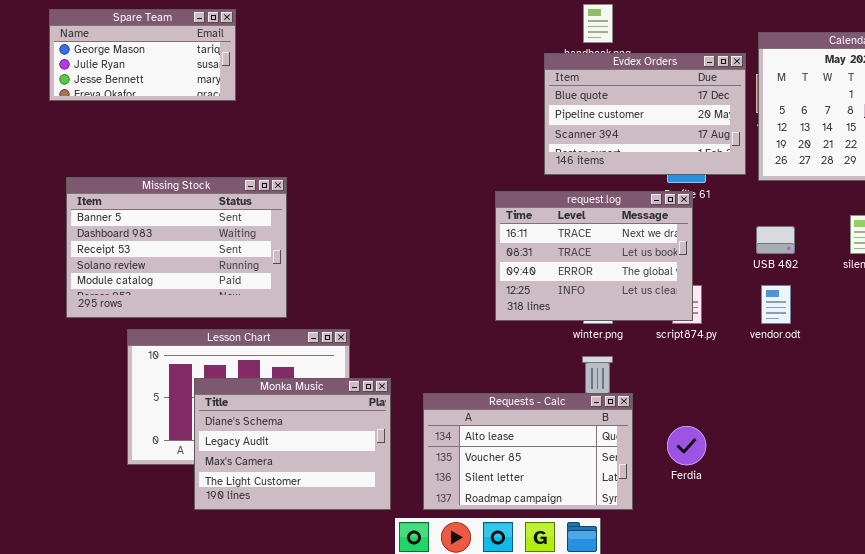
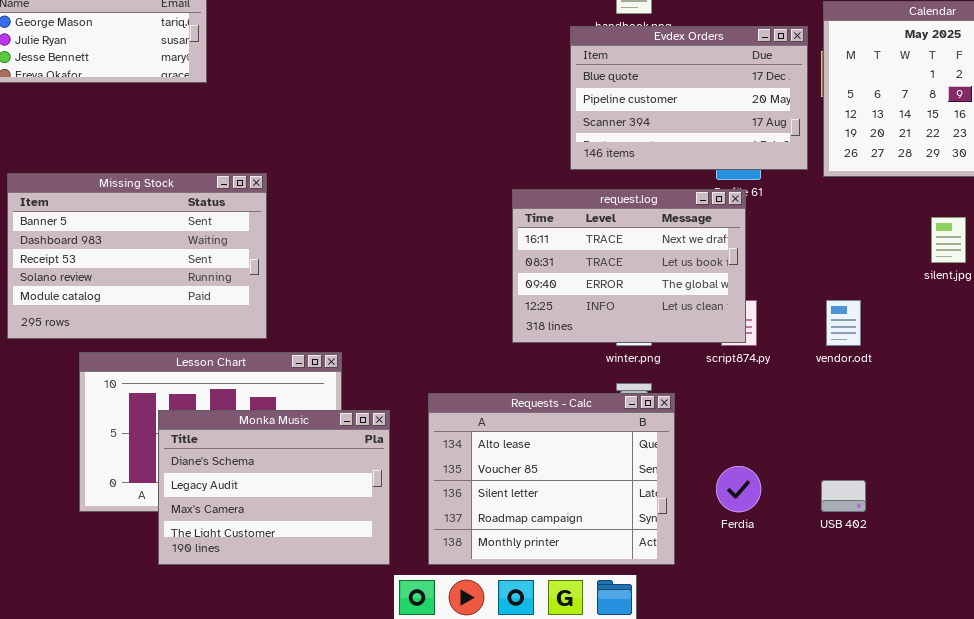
USB 402: [756,226,795,254] -> [821,480,866,512], moved
Requests - Calc: [423,393,633,510] -> [428,393,675,565], resized

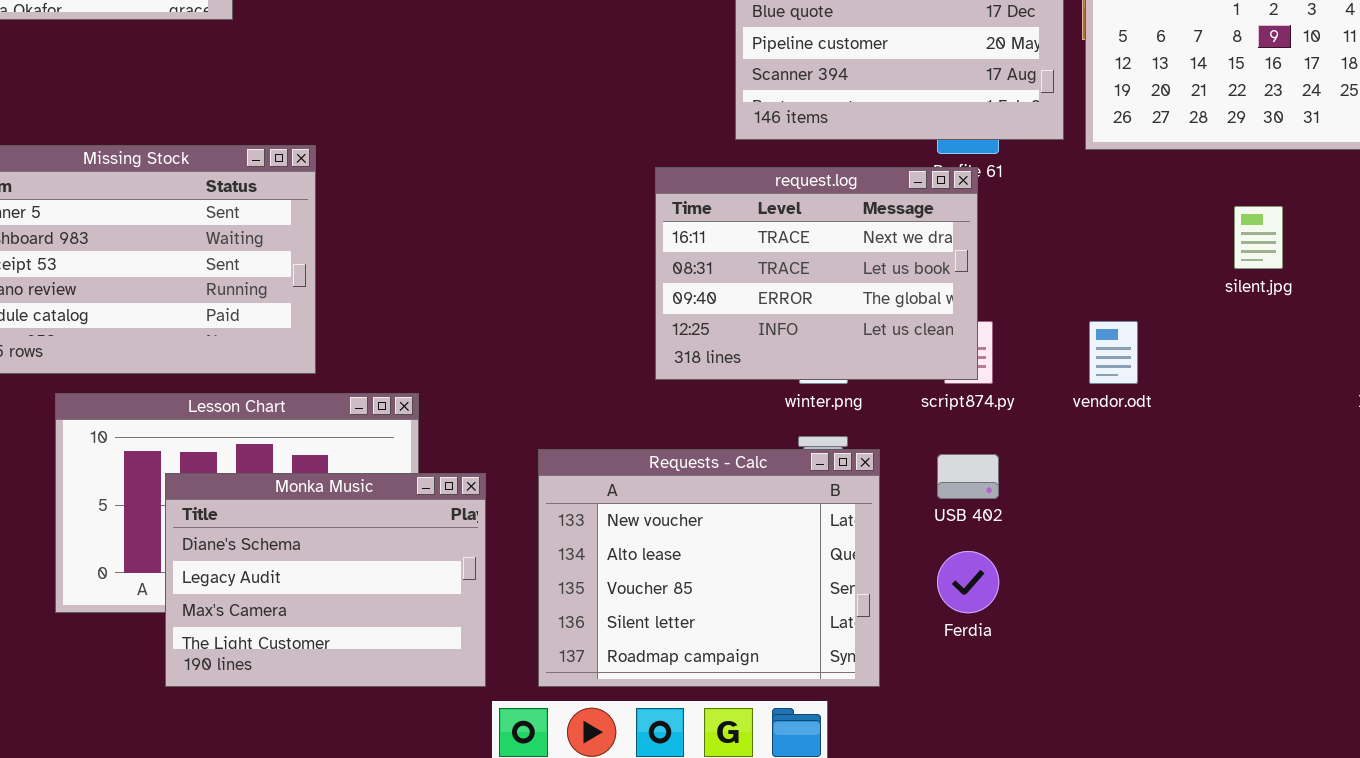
Requests - Calc: [428,393,675,565] -> [538,449,880,687], scrolled up 1 row
USB 402: [821,480,866,512] -> [937,454,999,499], moved

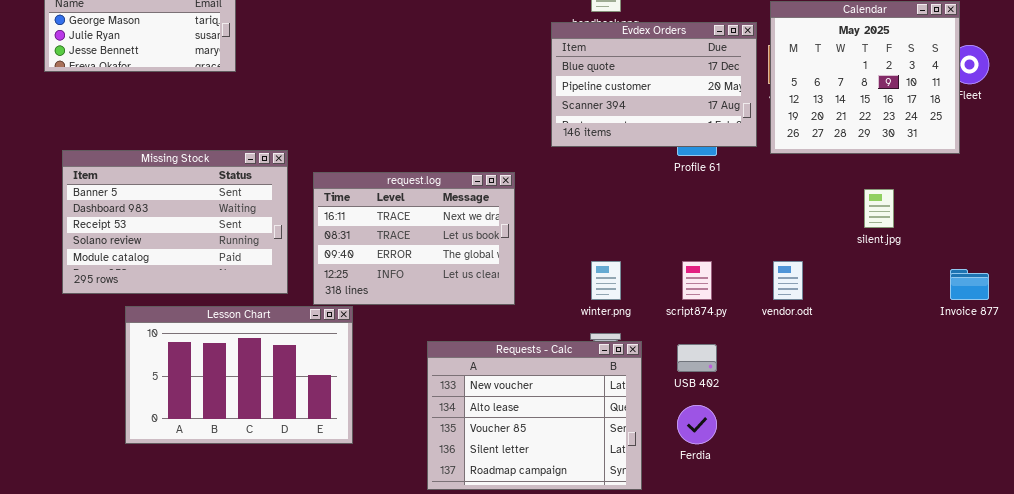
request.log: [655,167,978,380] -> [313,172,515,305], moved
Monka Music: [165,473,486,687] -> none, closed

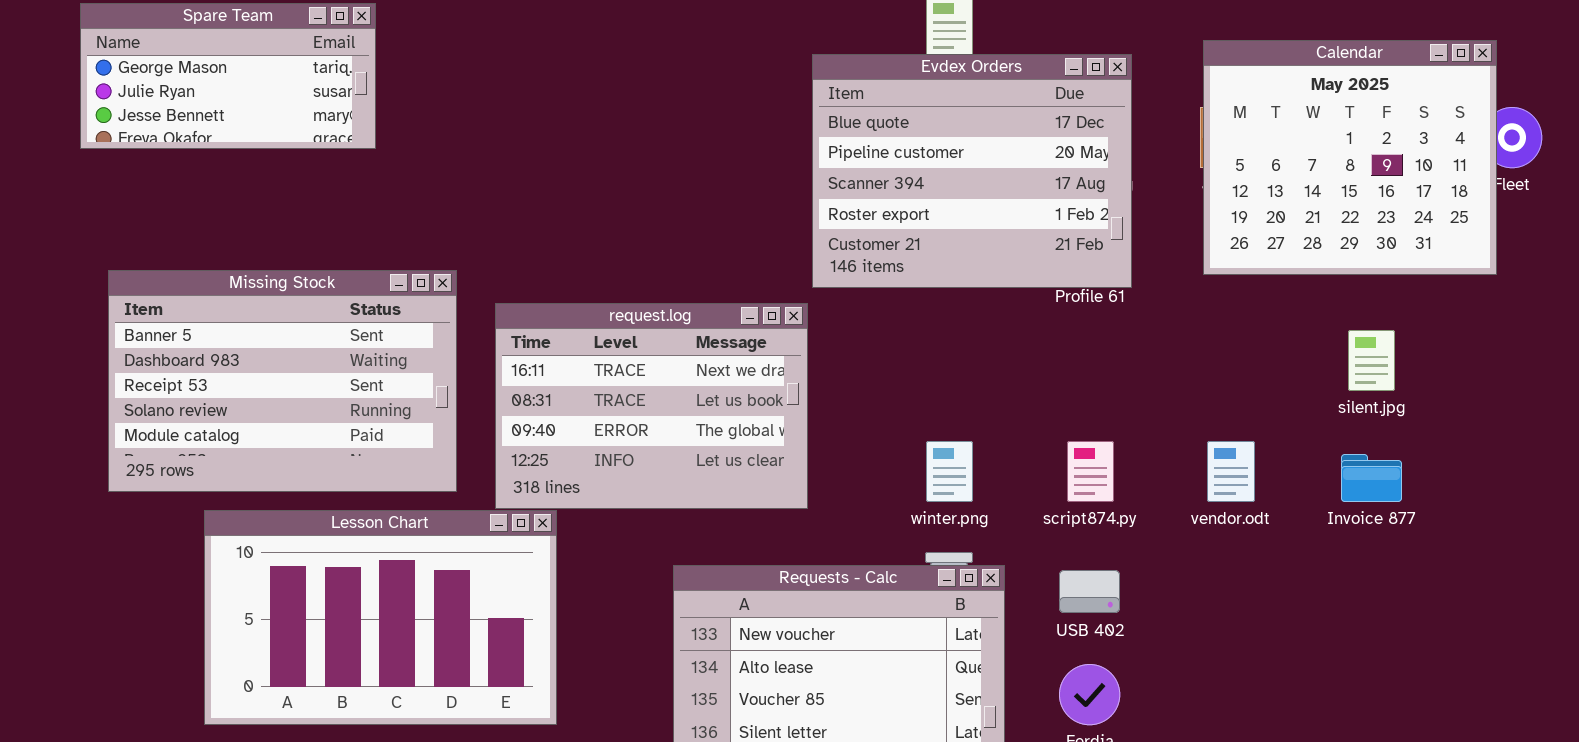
Evdex Orders: [551,22,757,147] -> [812,54,1132,288], moved, resized
Invoice 877: [950,269,989,300] -> [1341,454,1402,502], moved

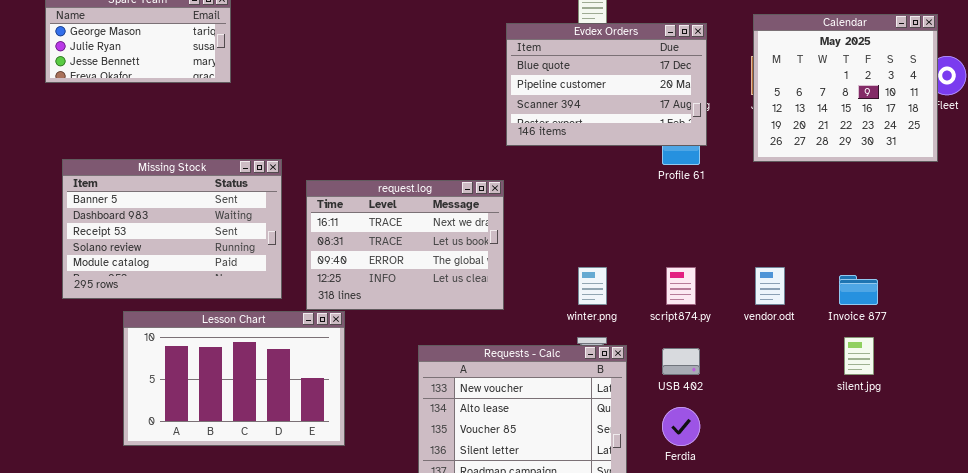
Evdex Orders: [812,54,1132,288] -> [506,23,707,146], resized
silent.jpg: [1348,330,1395,391] -> [844,337,874,375], moved

